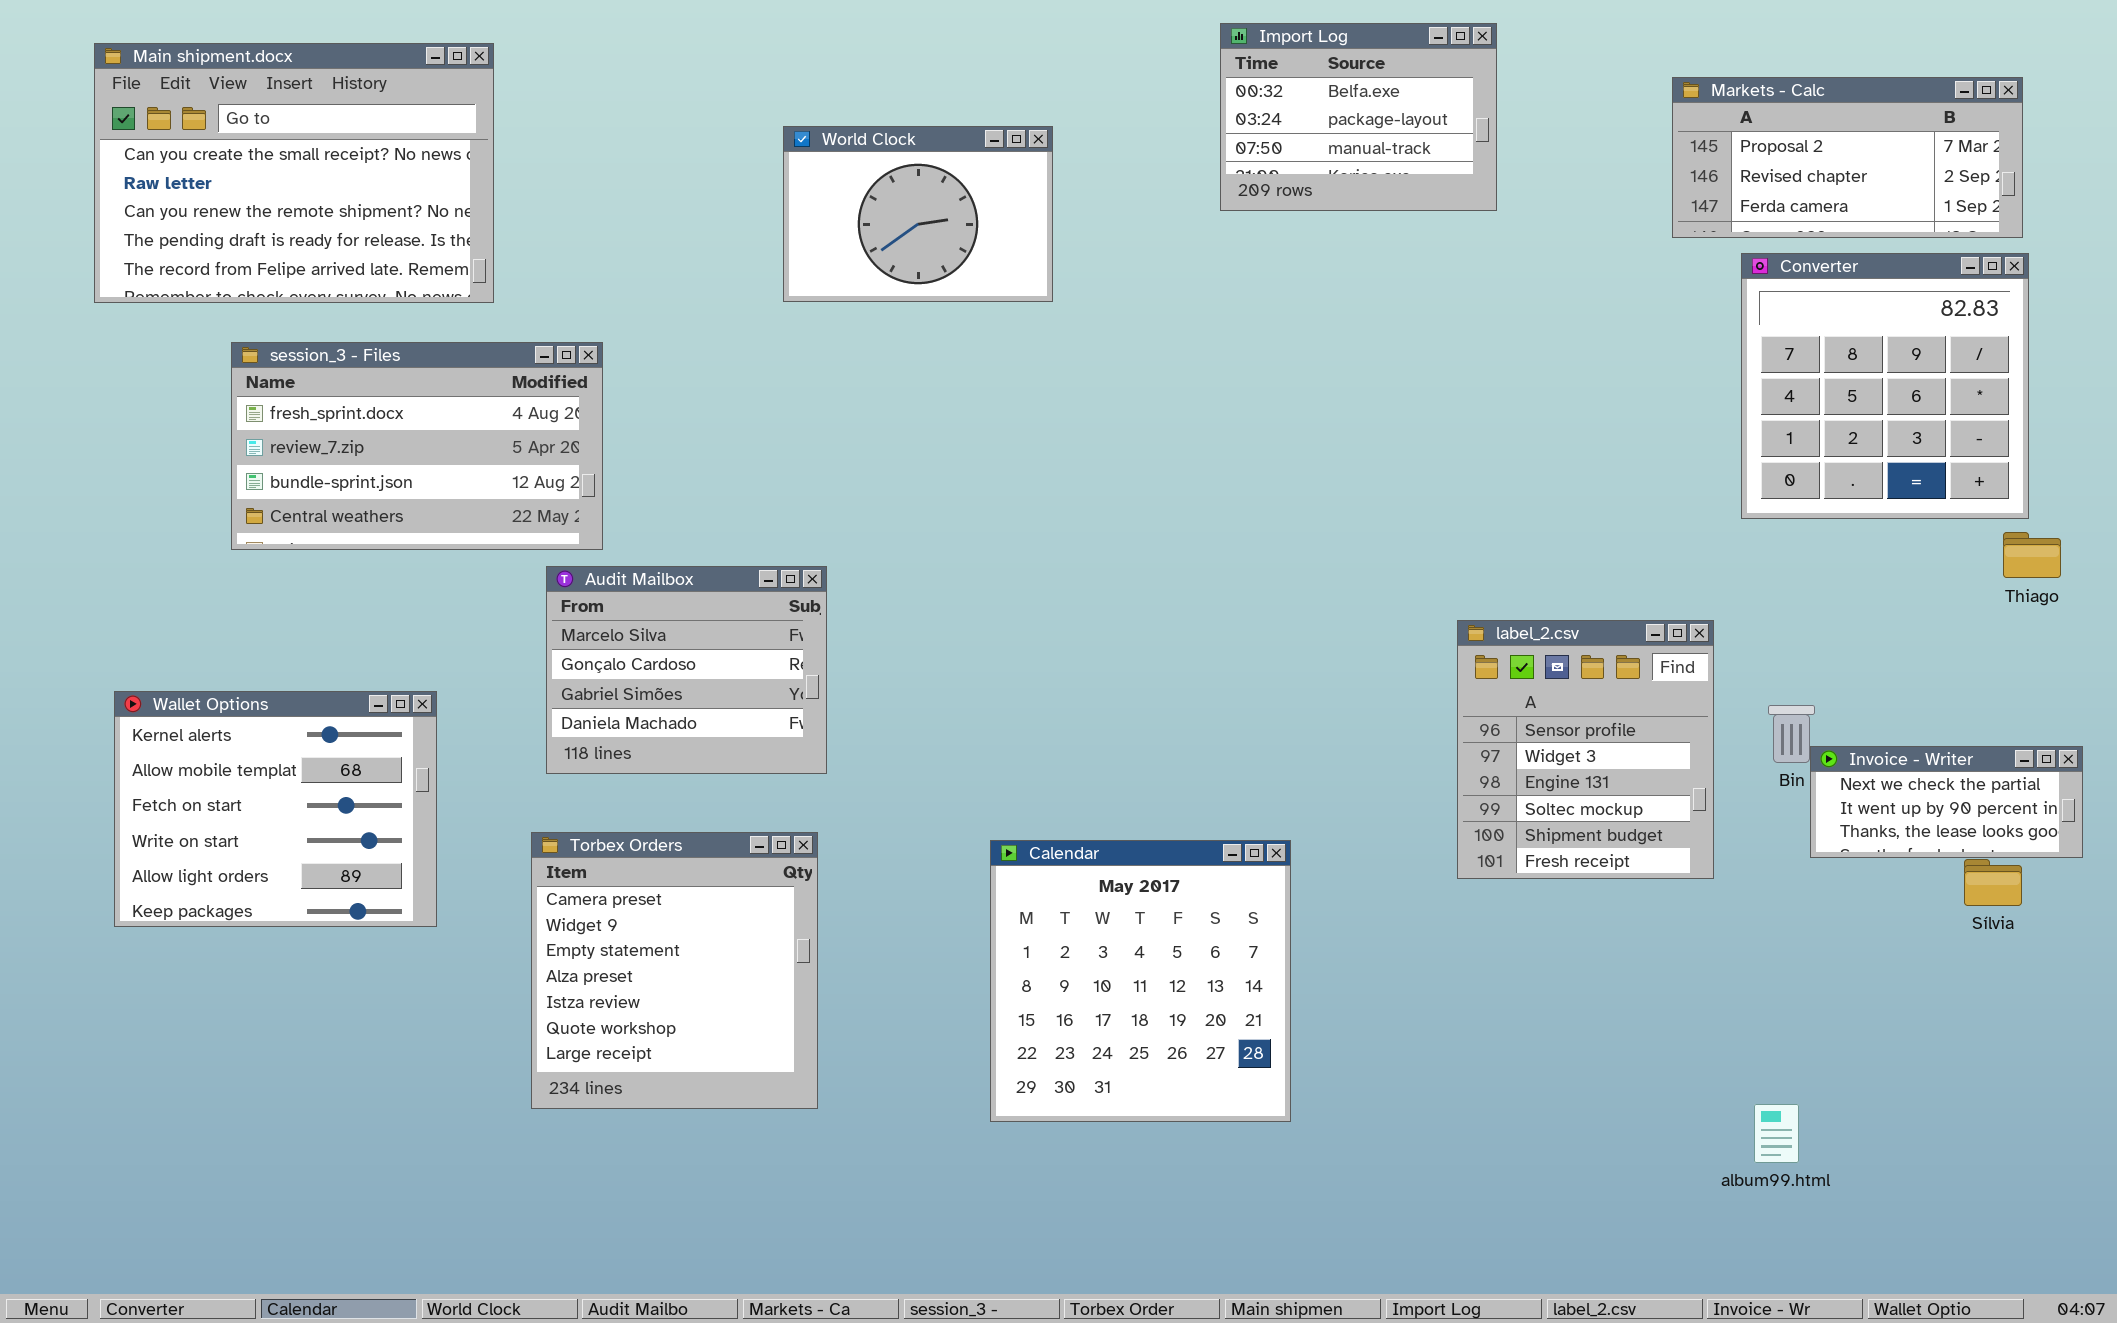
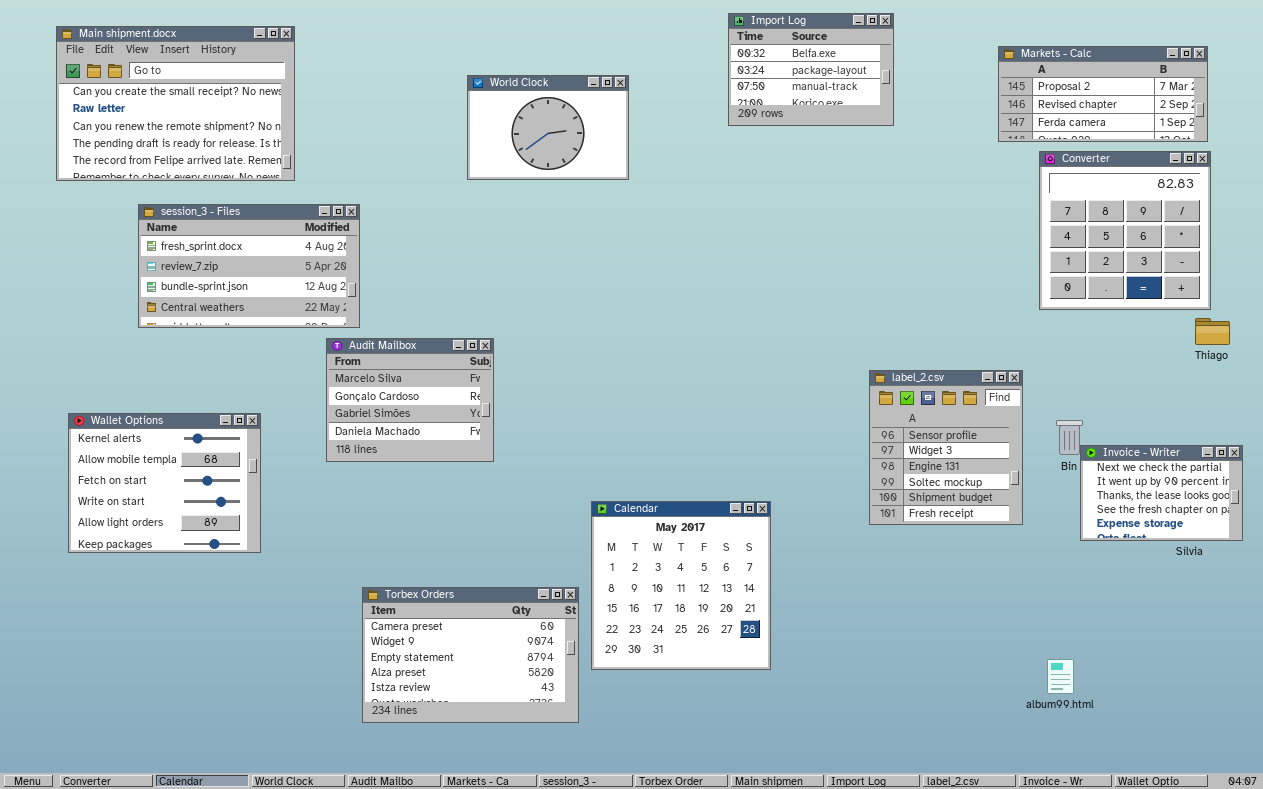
Invoice - Writer: [1810,746,2083,858] -> [1080,445,1243,541], resized
Torbex Orders: [531,832,818,1109] -> [362,587,579,723], moved, resized

